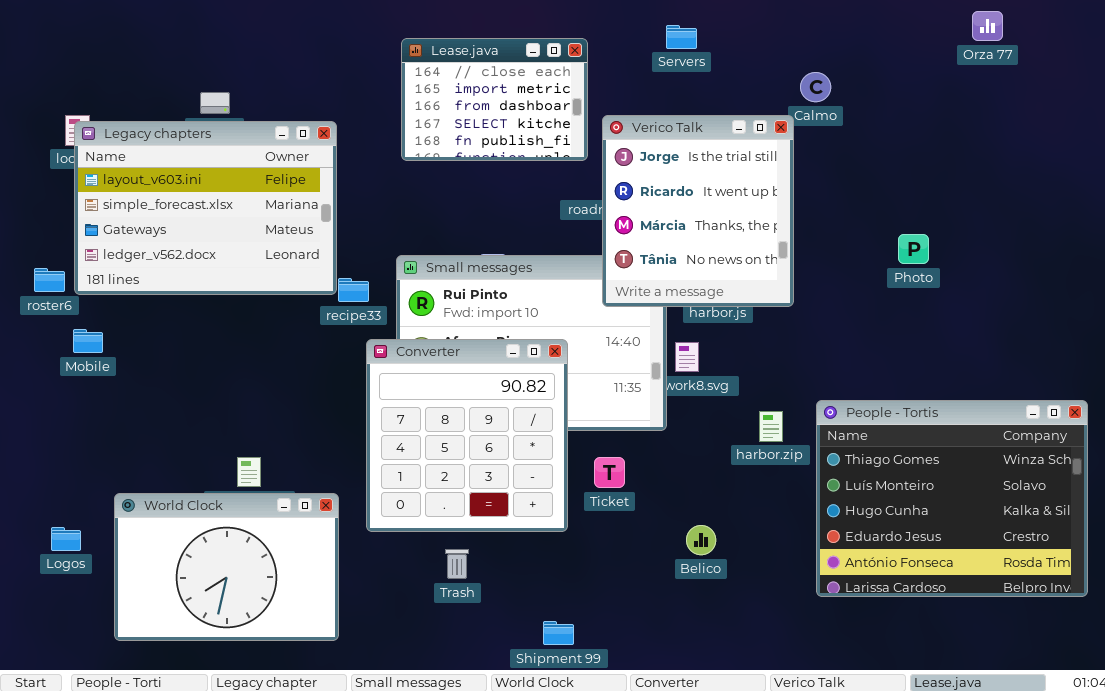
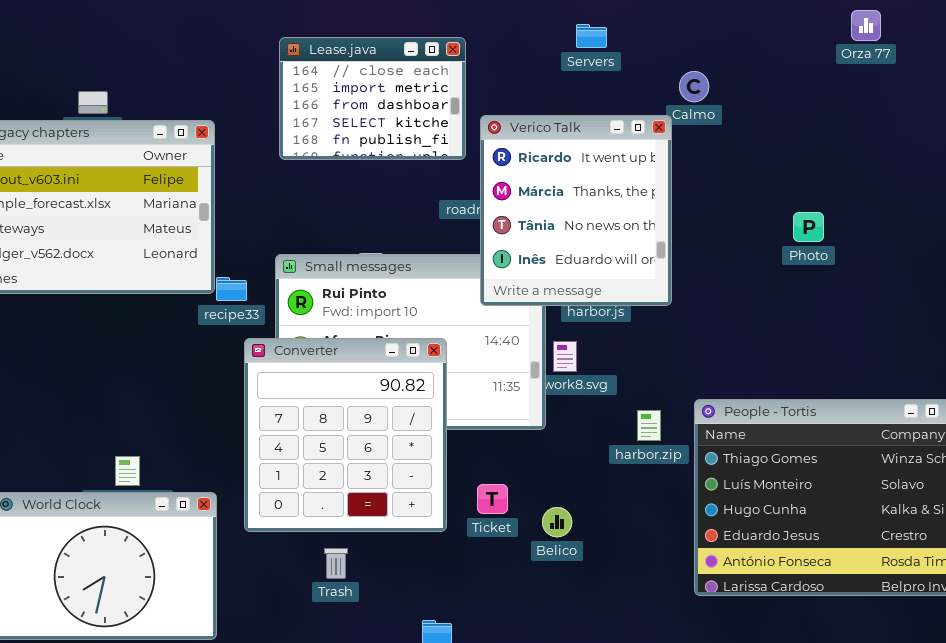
Servers: [666,25,697,49] -> [576,24,607,48], moved
Verico Talk: [602,115,794,307] -> [480,115,672,306], scrolled down 1 row
Photo: [898,234,929,264] -> [793,212,824,242], moved
Ticket: [594,457,625,488] -> [477,484,508,514], moved
Belico: [686,525,716,555] -> [542,507,572,537], moved

